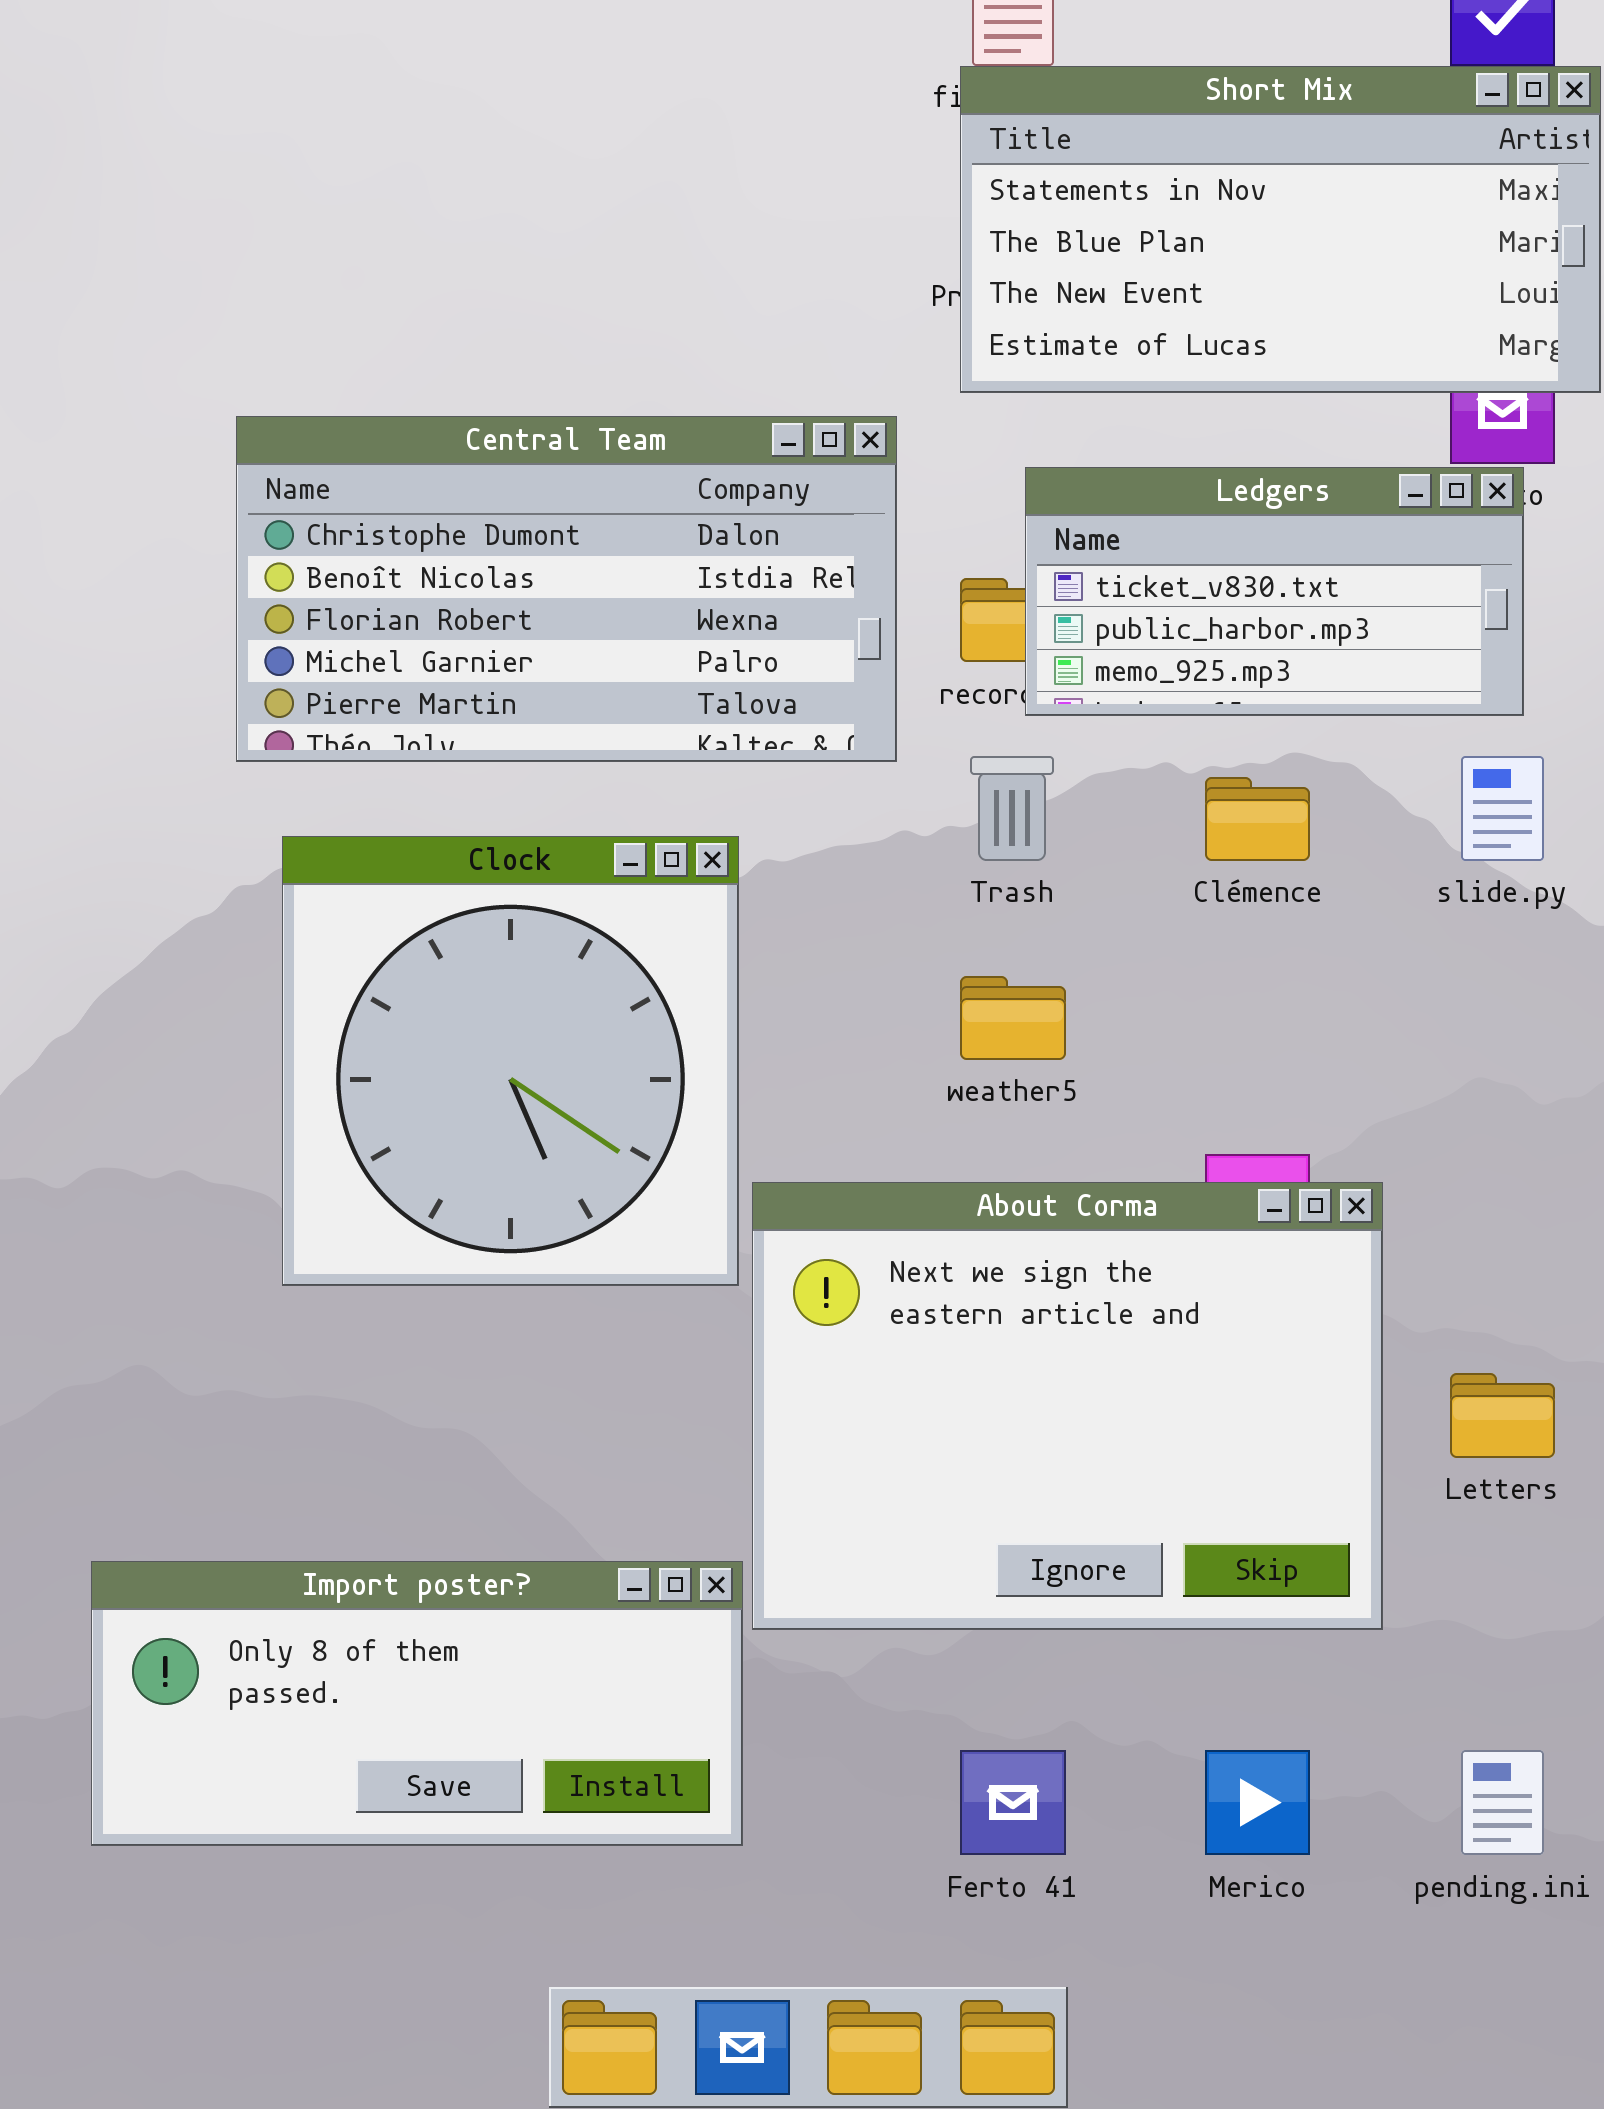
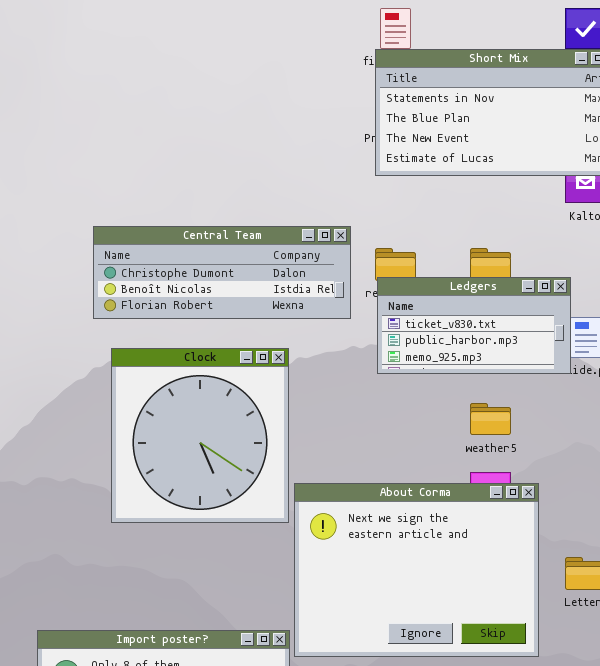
Central Team: [236,416,897,762] -> [93,226,351,319], resized
Ledgers: [1025,467,1524,716] -> [377,277,571,374], moved
weather5: [960,976,1066,1060] -> [470,403,511,435], moved

